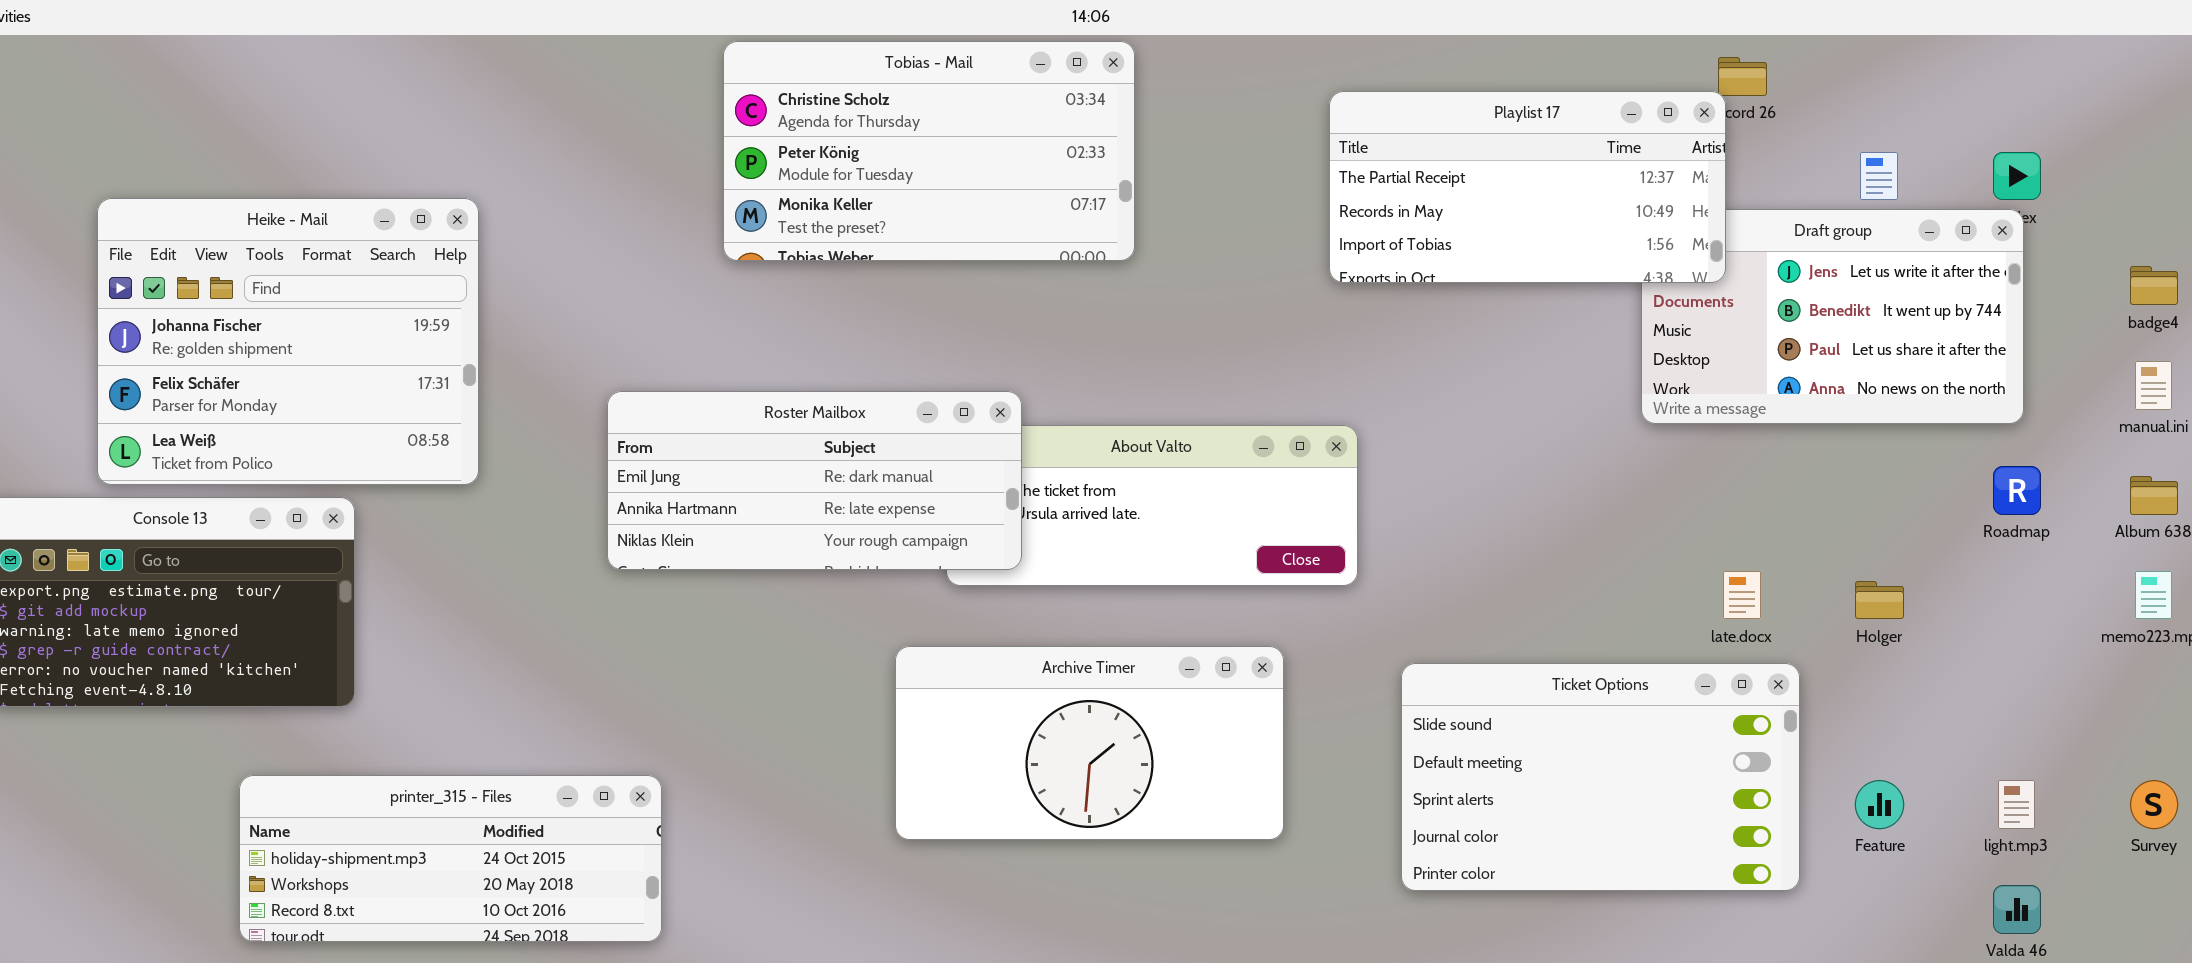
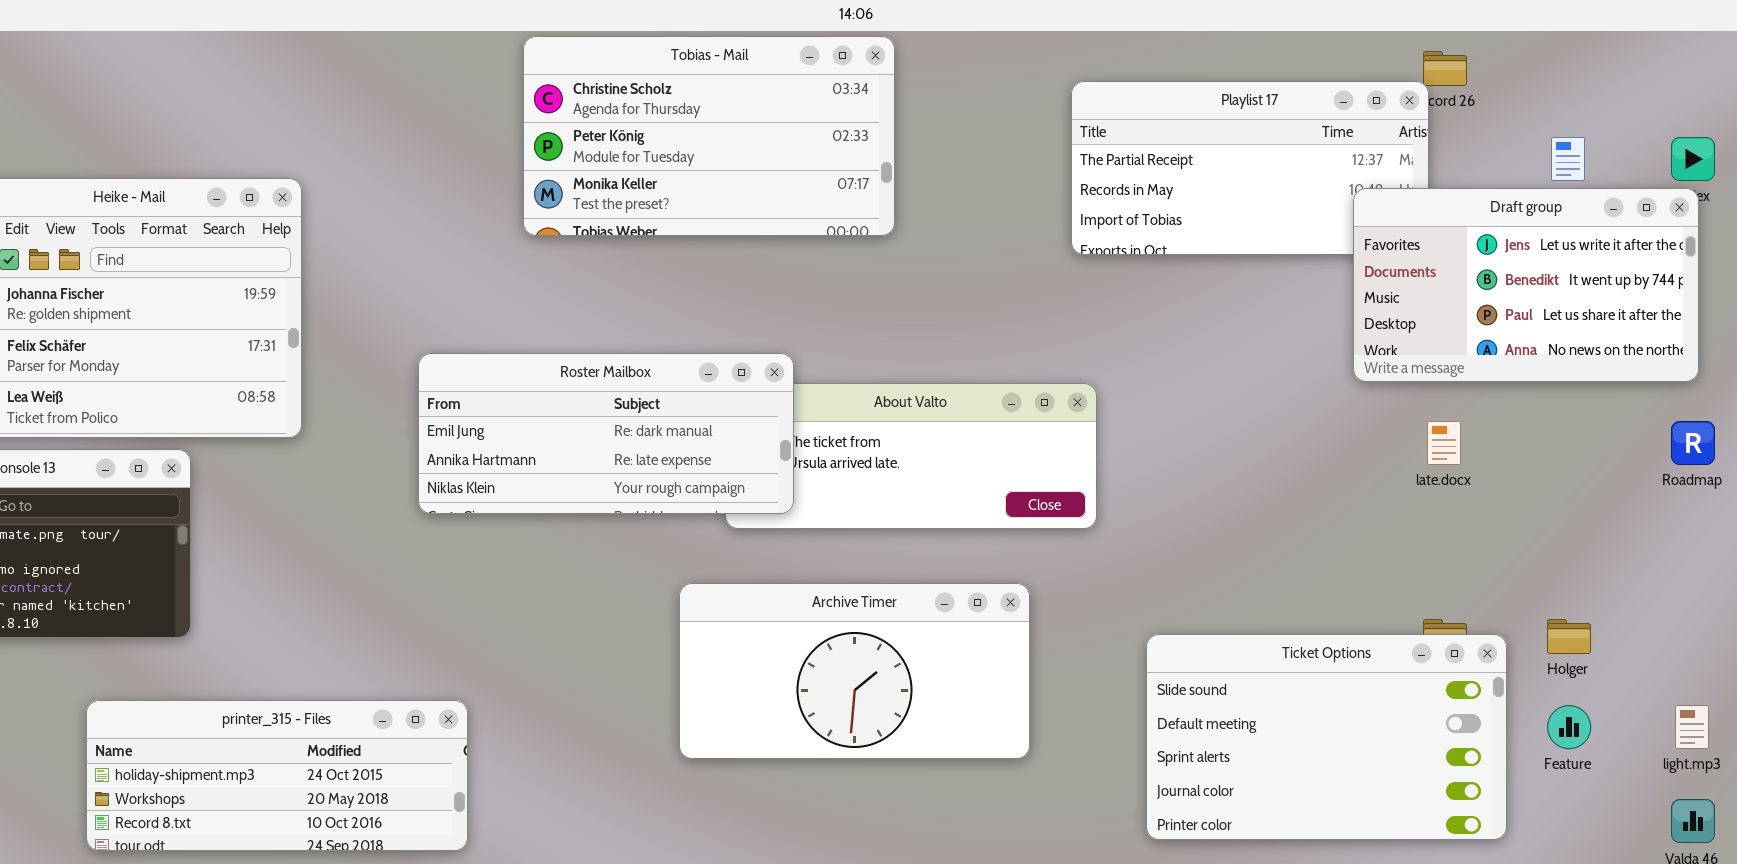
Draft group: [1641,209,2024,424] -> [1353,188,1699,382], raised
late.docx: [1723,571,1761,619] -> [1427,421,1461,465], moved
Holger: [1855,581,1904,619] -> [1547,619,1591,654], moved
Ticket Options: [1401,663,1800,891] -> [1146,634,1507,840], moved

